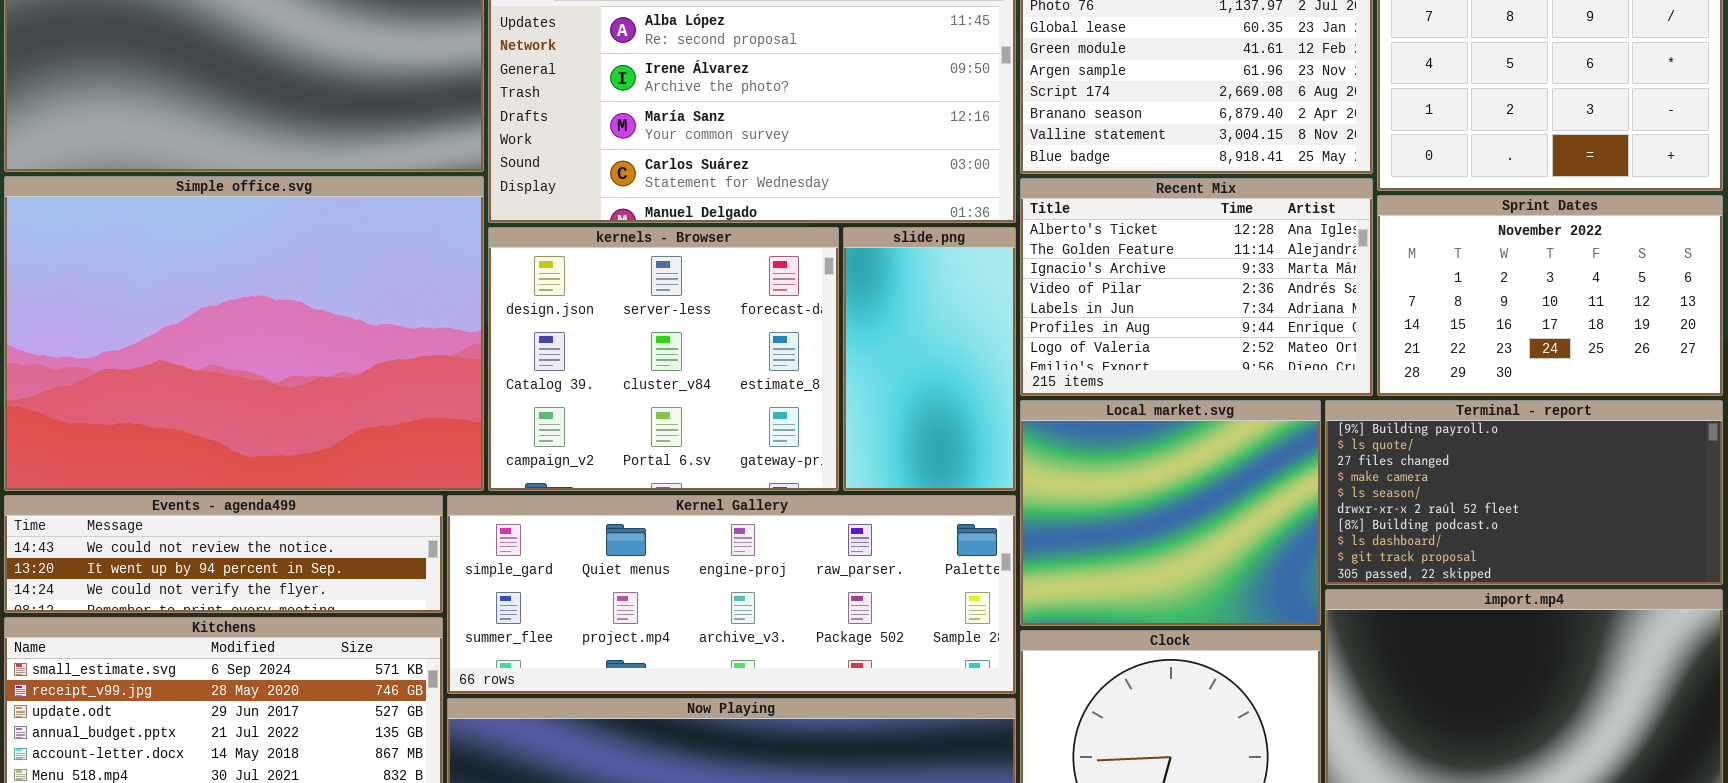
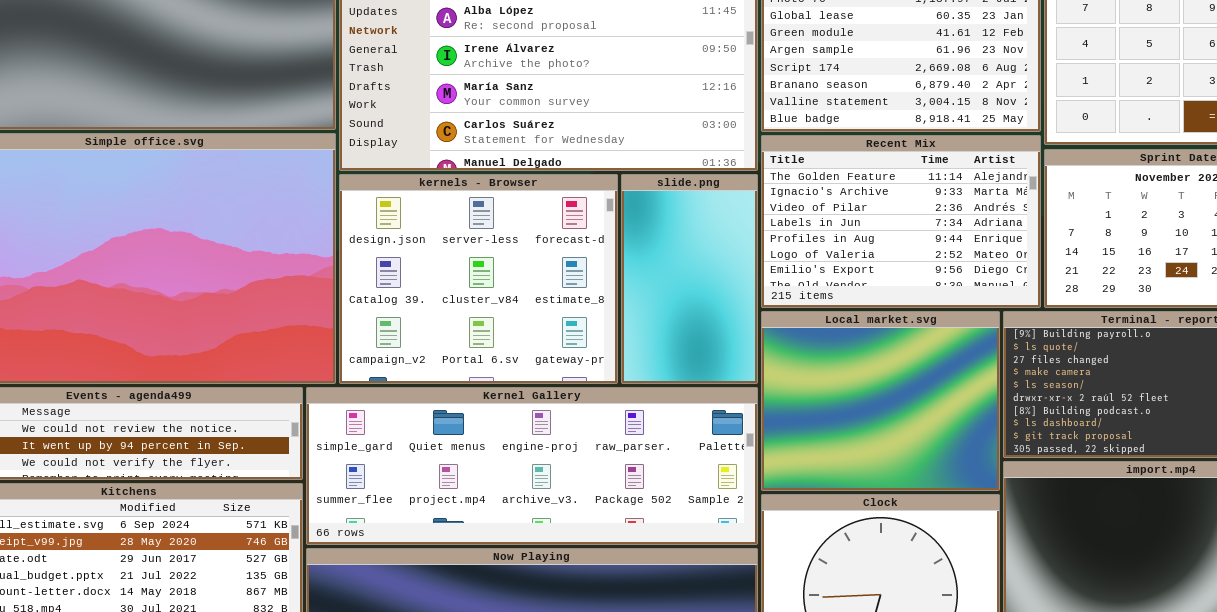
Recent Mix: [1020,178,1373,396] -> [761,135,1041,308], scrolled down 1 row

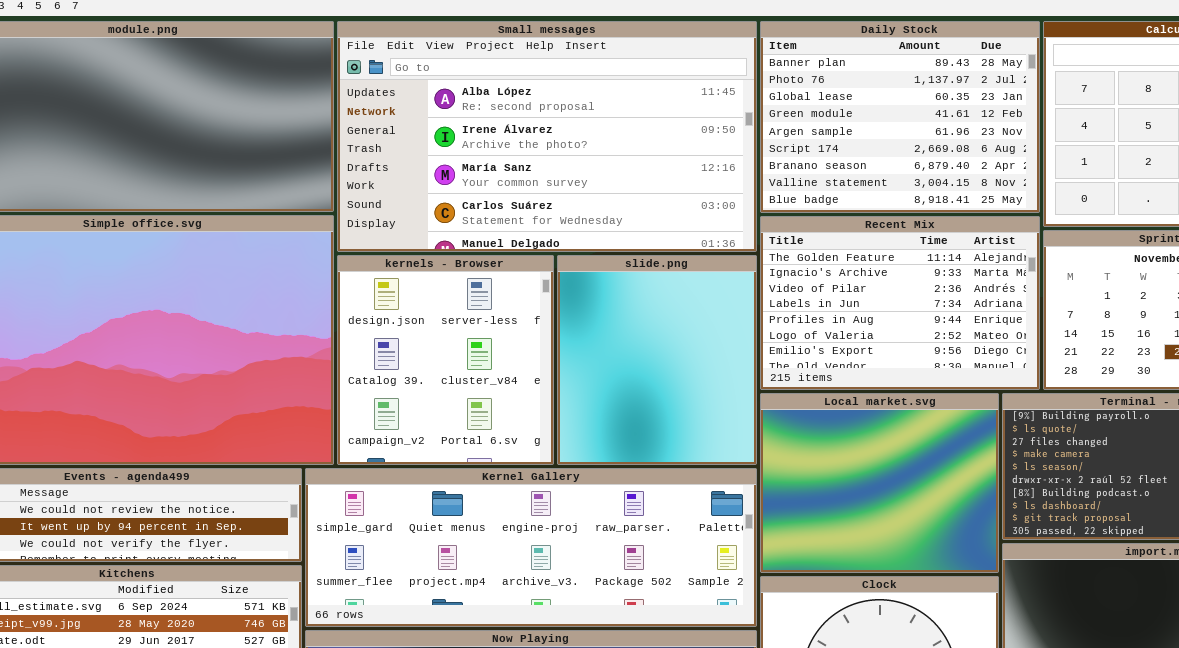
kernels - Browser: [339,174,618,384] -> [337,255,554,465], resized
slide.png: [621,174,758,384] -> [557,255,757,465], resized

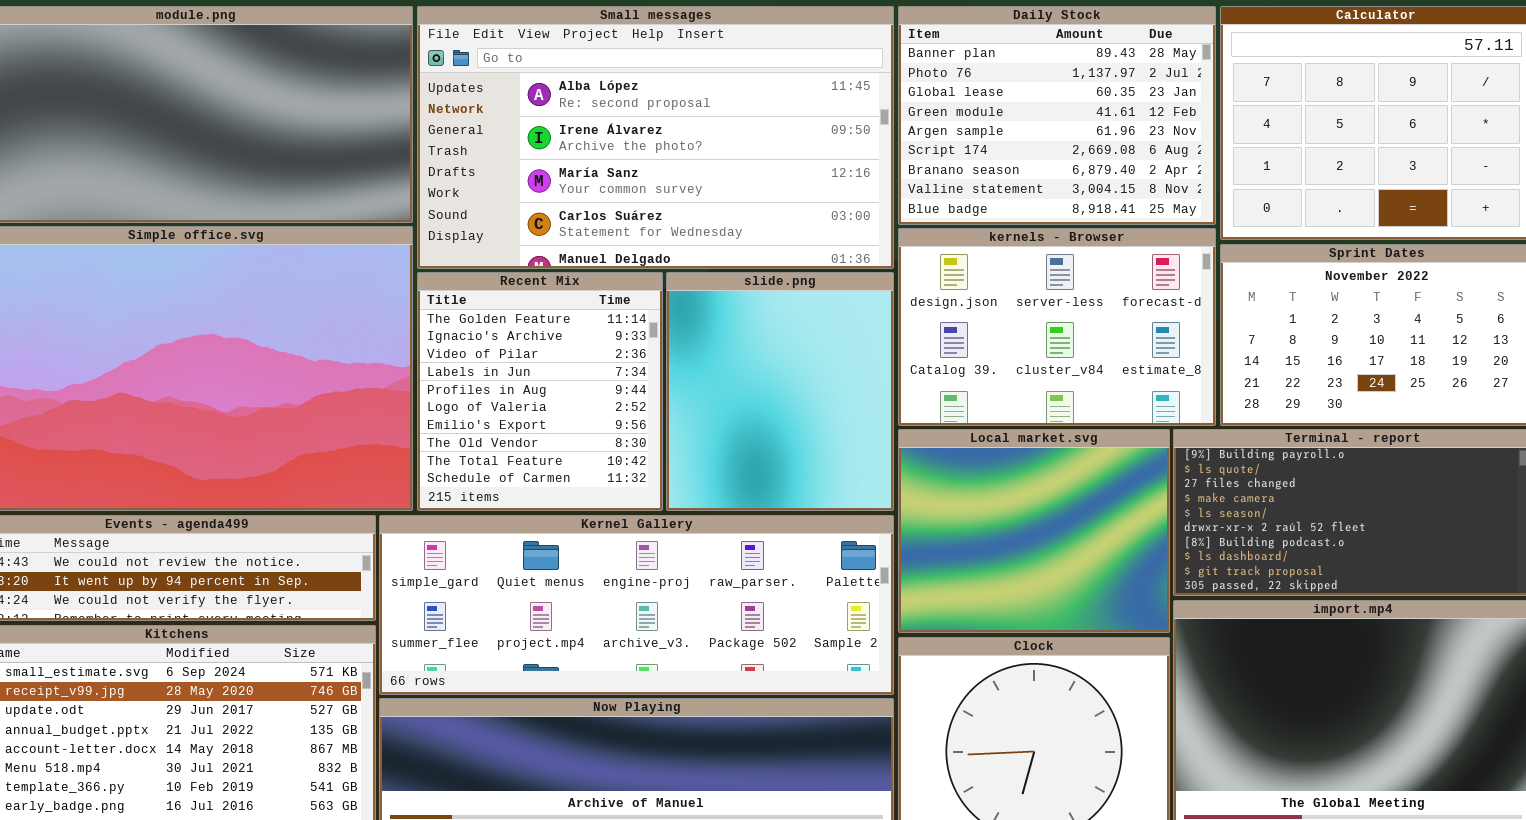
Recent Mix: [760,216,1040,390] -> [417,272,663,511], moved, resized
kernels - Browser: [337,255,554,465] -> [898,228,1216,426], moved, resized

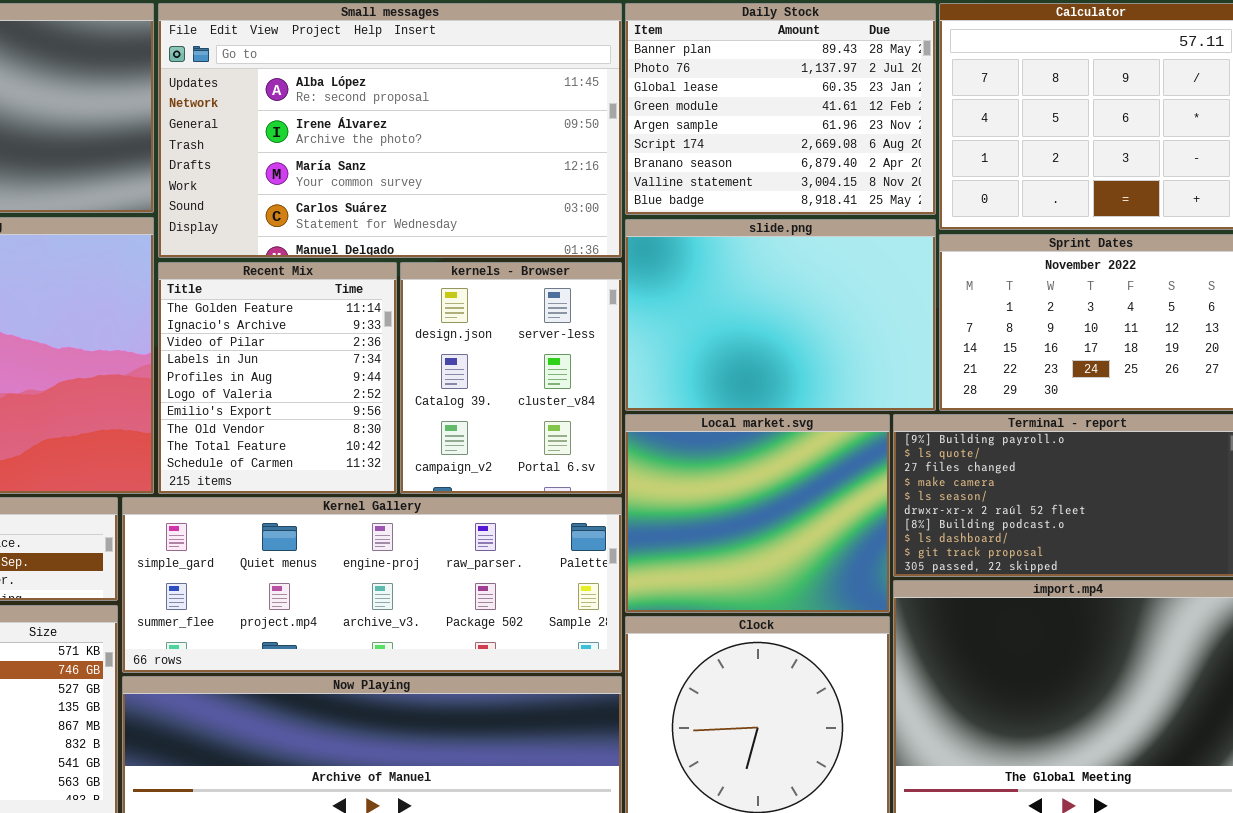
kernels - Browser: [898,228,1216,426] -> [400,262,622,494], moved, resized
slide.png: [666,272,894,511] -> [625,219,936,411], moved, resized

